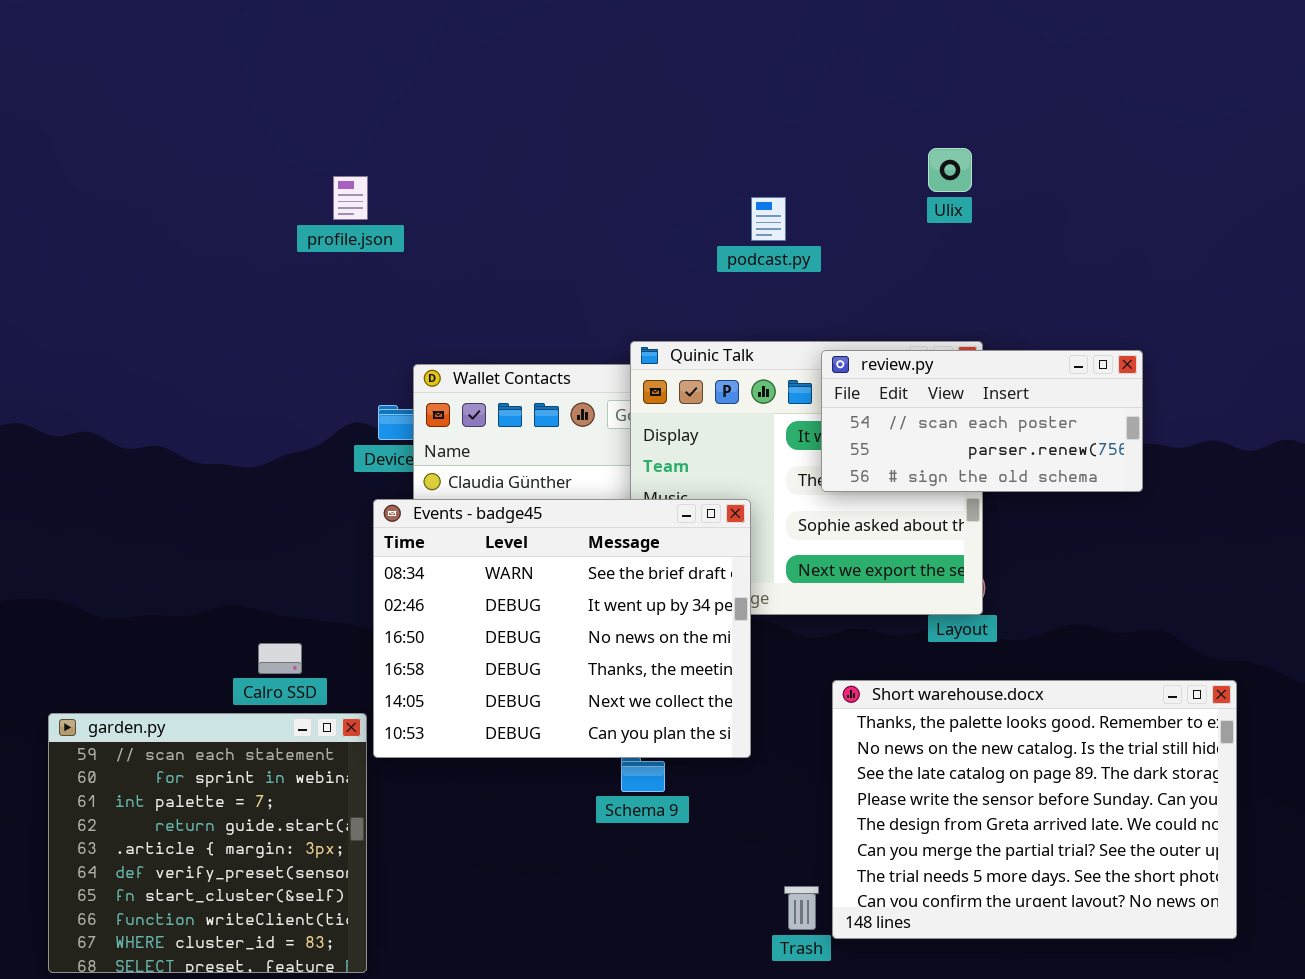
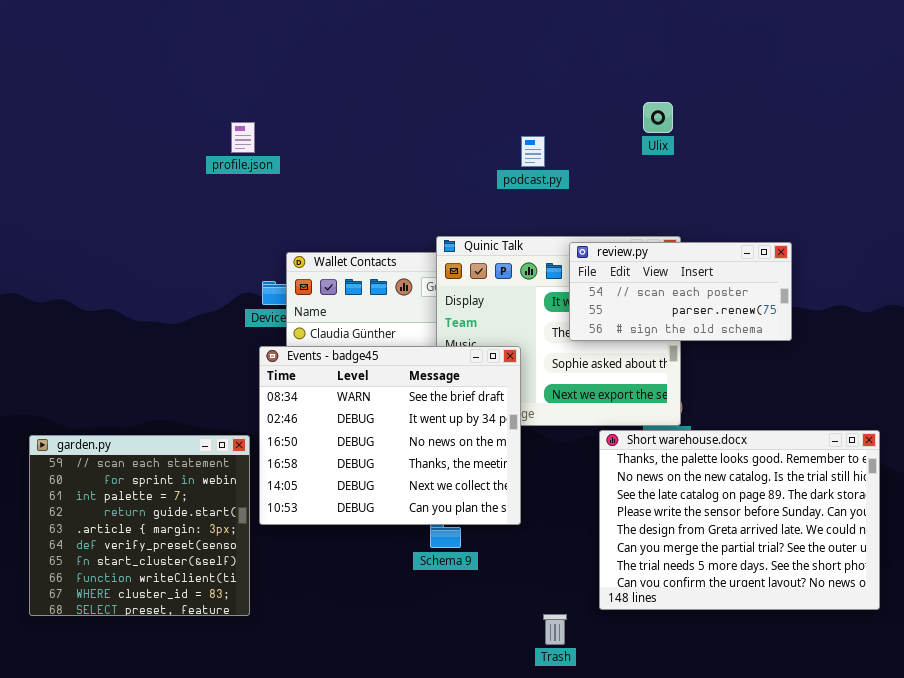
Short warehouse.docx: [832,680,1237,939] -> [599,430,880,610], moved
garden.py: [48,713,367,973] -> [29,435,250,616], moved

